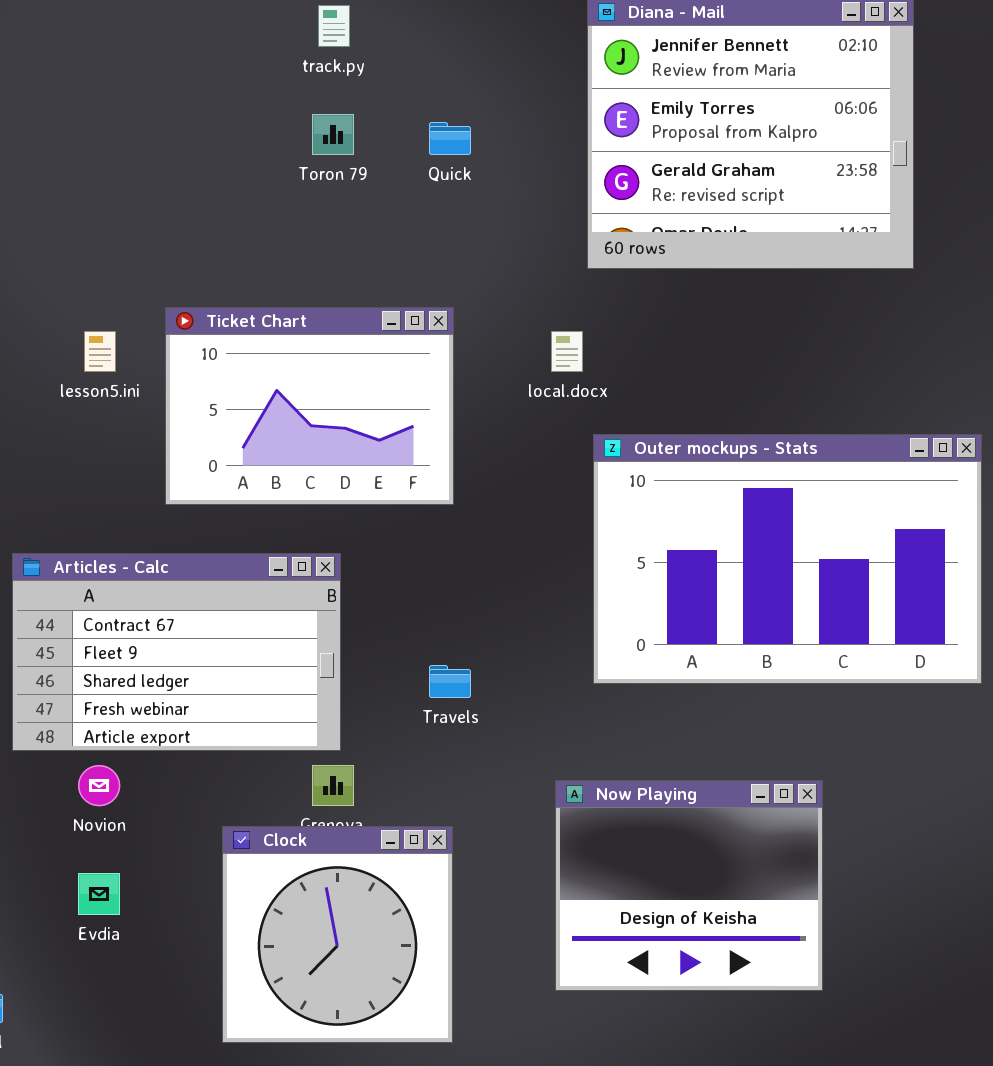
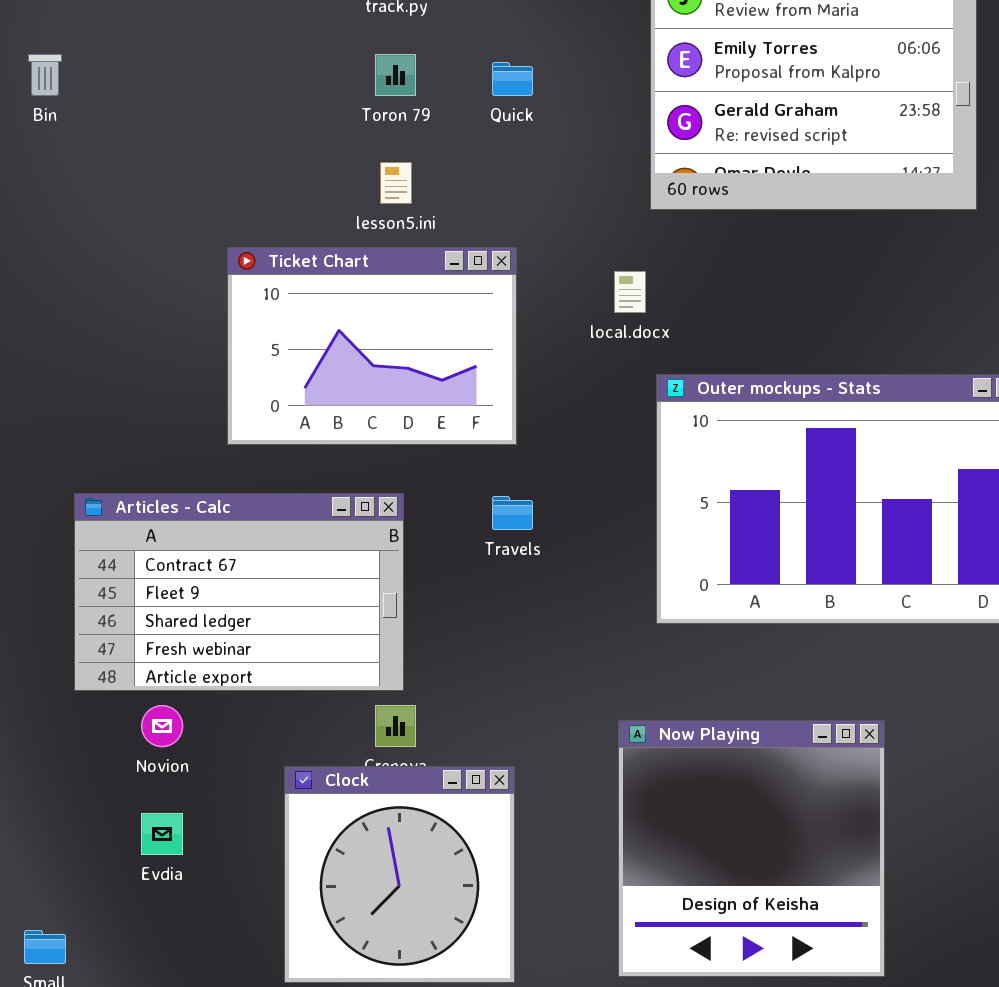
lesson5.ini: [84,331,116,372] -> [380,162,412,204], moved
Travels: [429,665,471,698] -> [492,496,533,530], moved
Now Playing: [555,780,823,991] -> [618,720,885,977], resized

